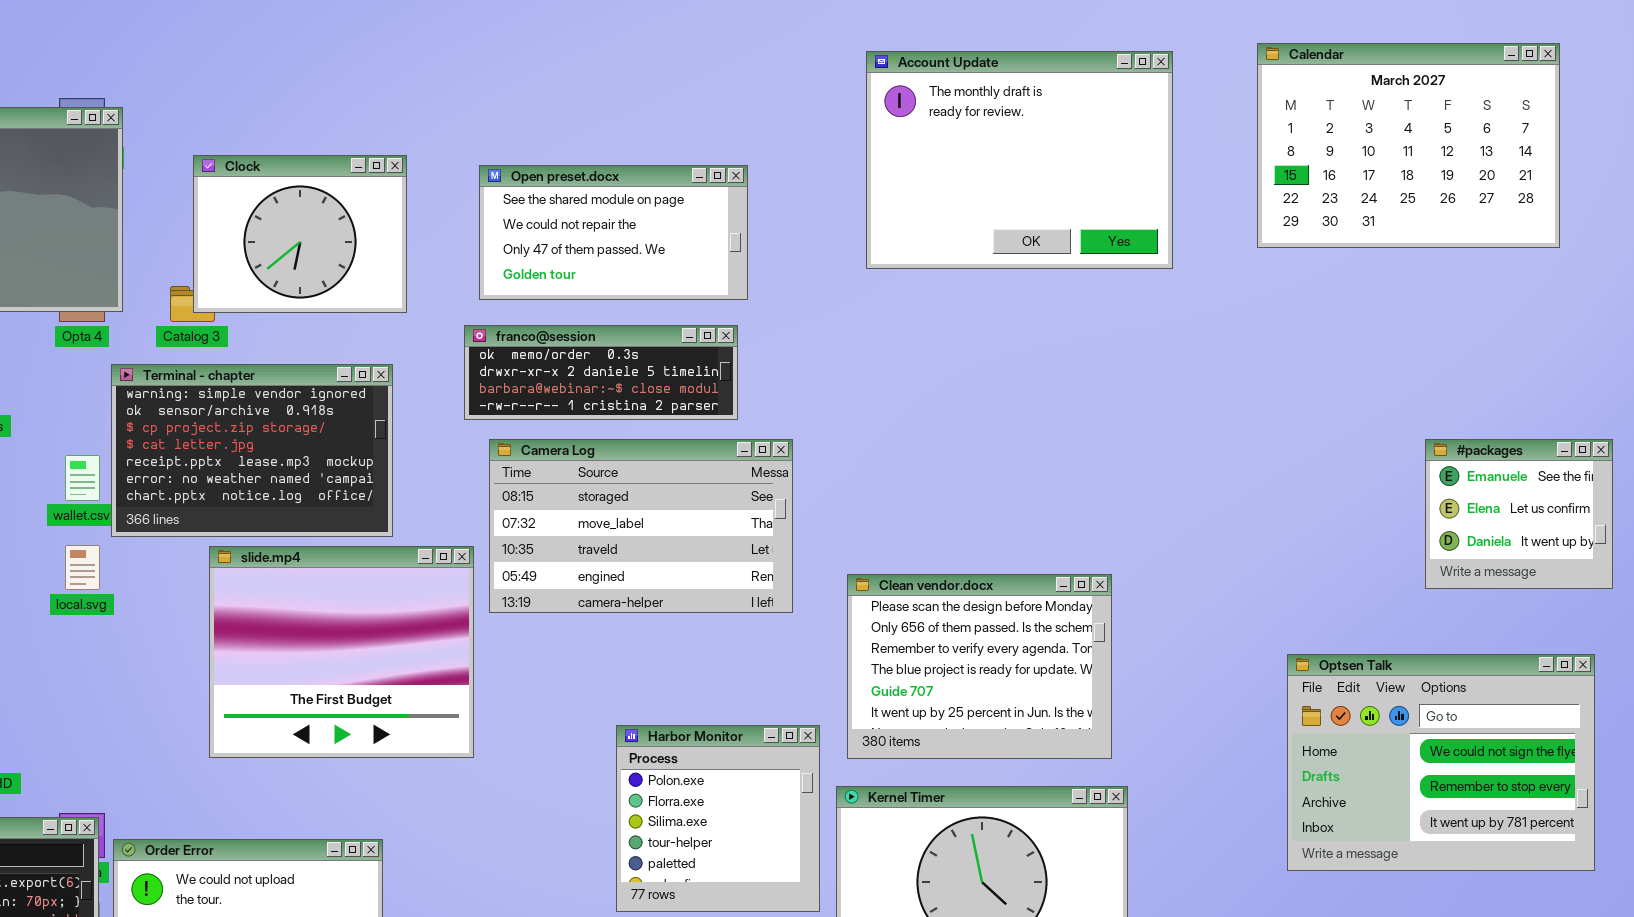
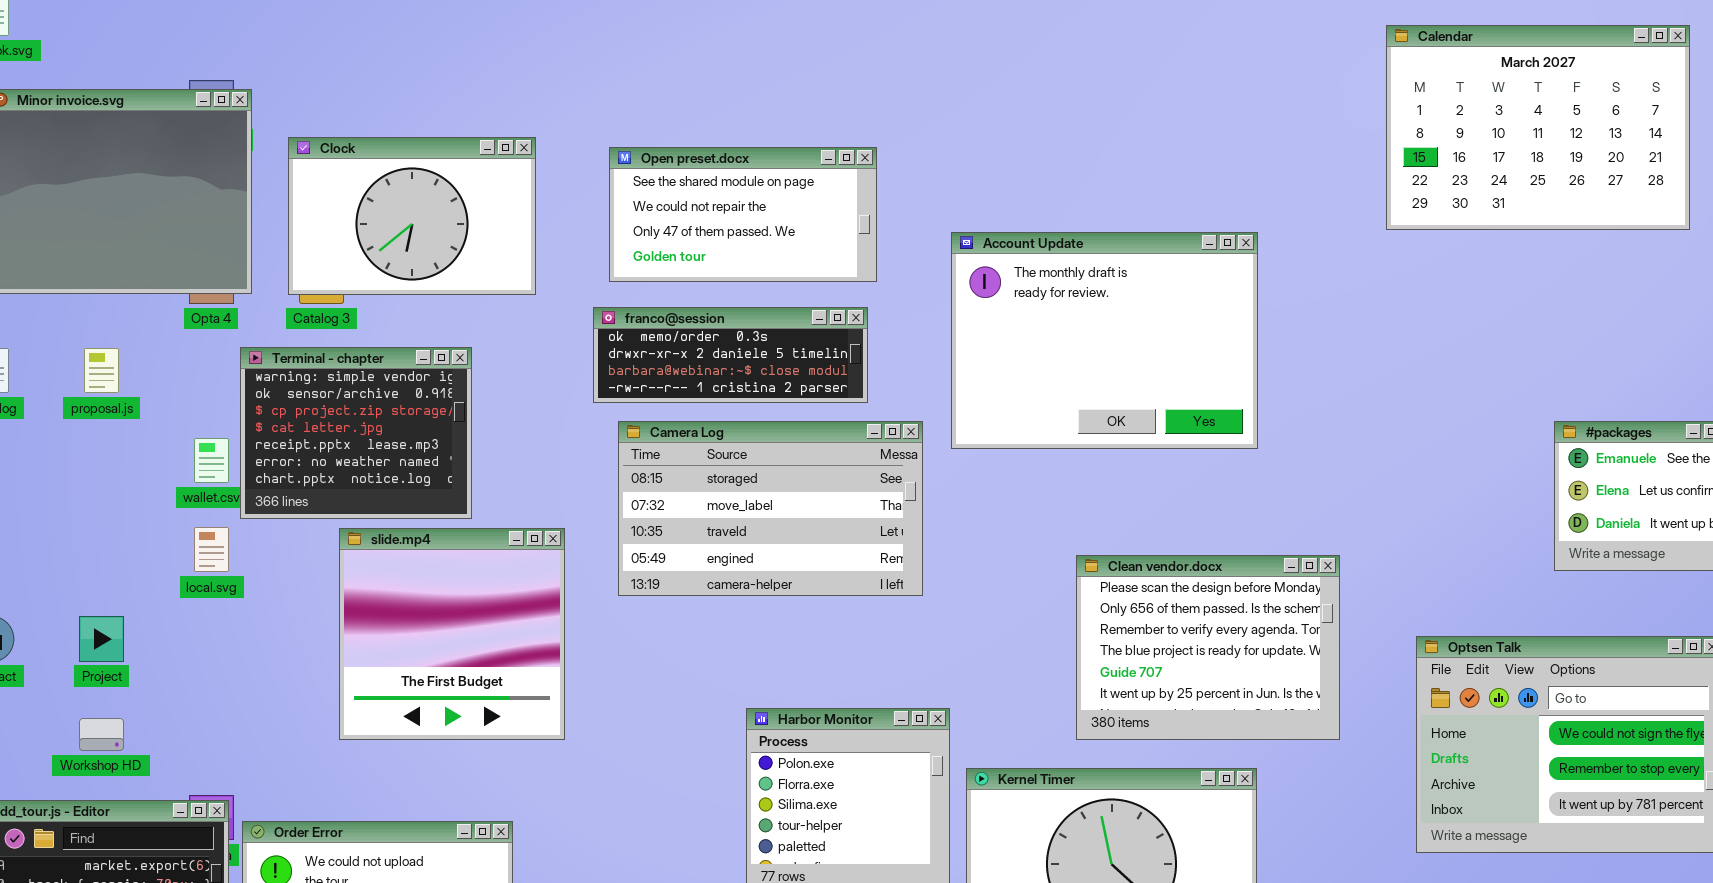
Account Update: [866,51,1173,269] -> [951,232,1258,449], moved
Clock: [193,155,407,313] -> [288,137,536,295], resized
Terminal - chapter: [111,364,393,537] -> [240,347,472,519], resized
slide.mp4: [209,546,474,758] -> [339,528,565,740], resized
Clean vendor.docx: [847,574,1112,759] -> [1076,555,1340,740], moved

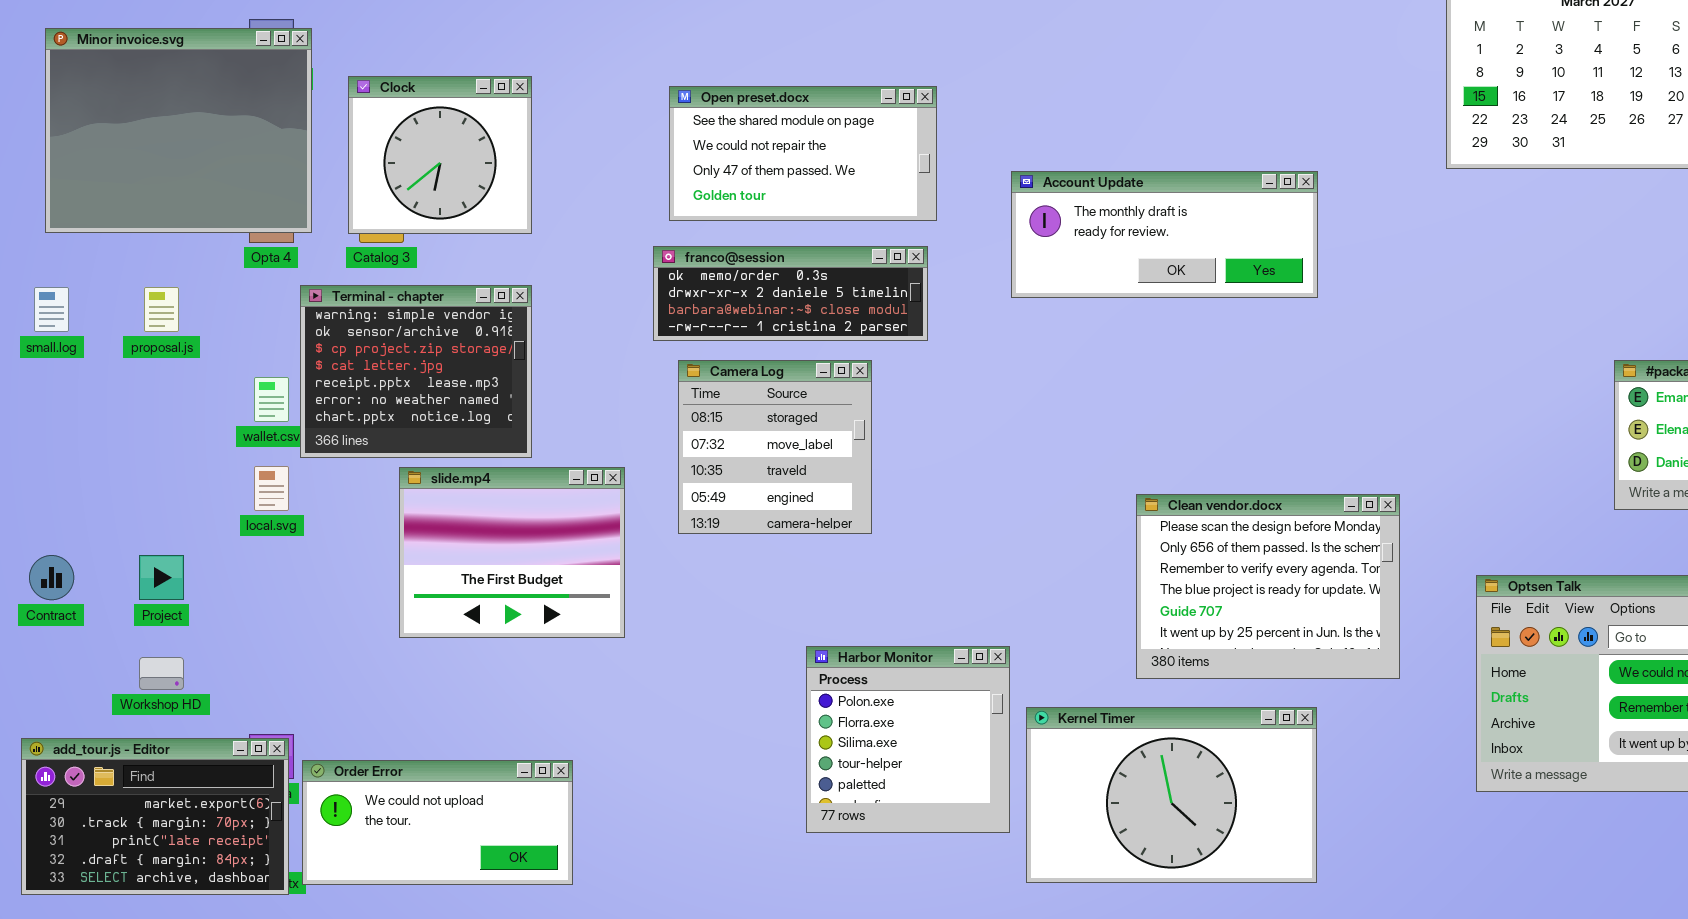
Clock: [288,137,536,295] -> [348,76,532,234], resized
Account Update: [951,232,1258,449] -> [1011,171,1318,298], resized
Camera Log: [618,421,923,596] -> [678,360,872,534], resized
slide.mp4: [339,528,565,740] -> [399,467,625,638], resized

